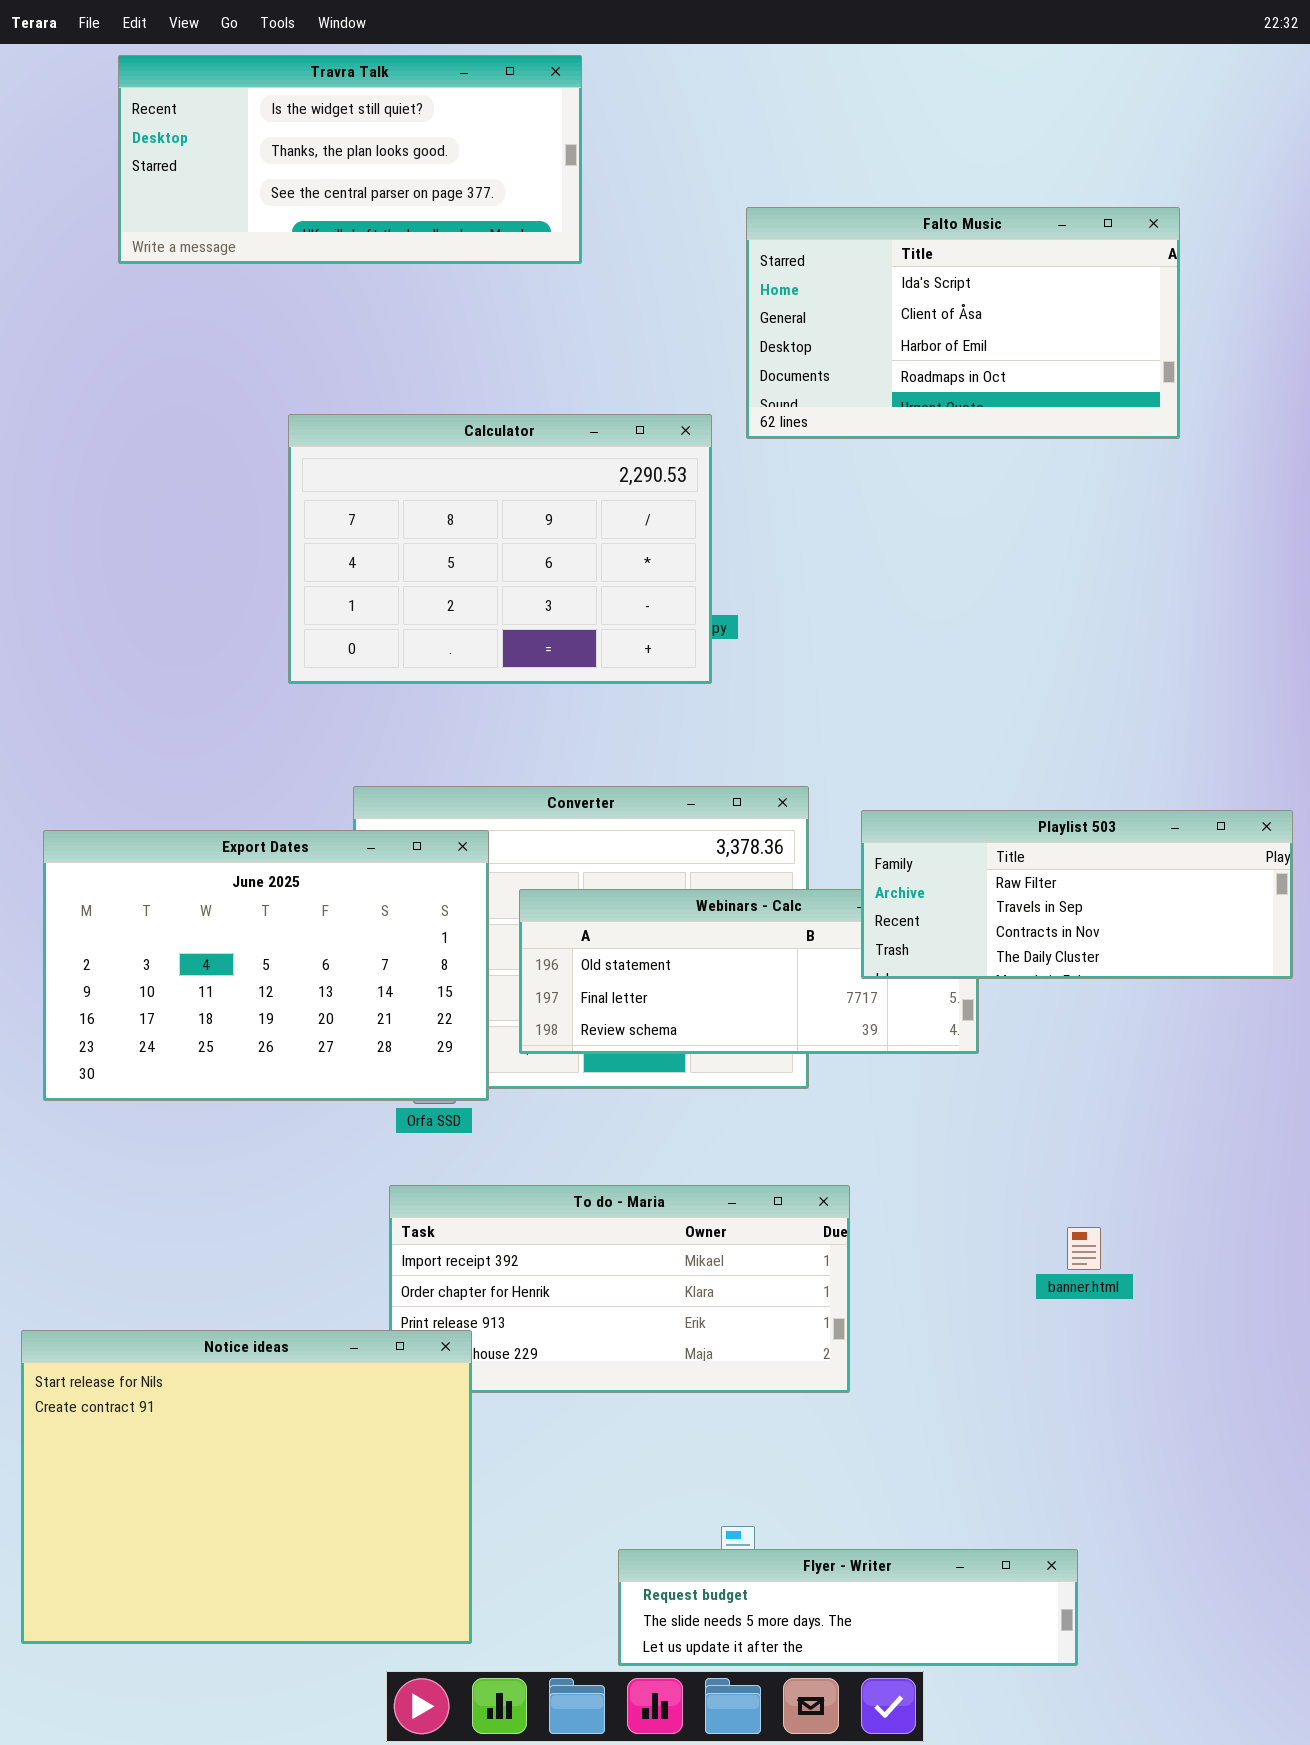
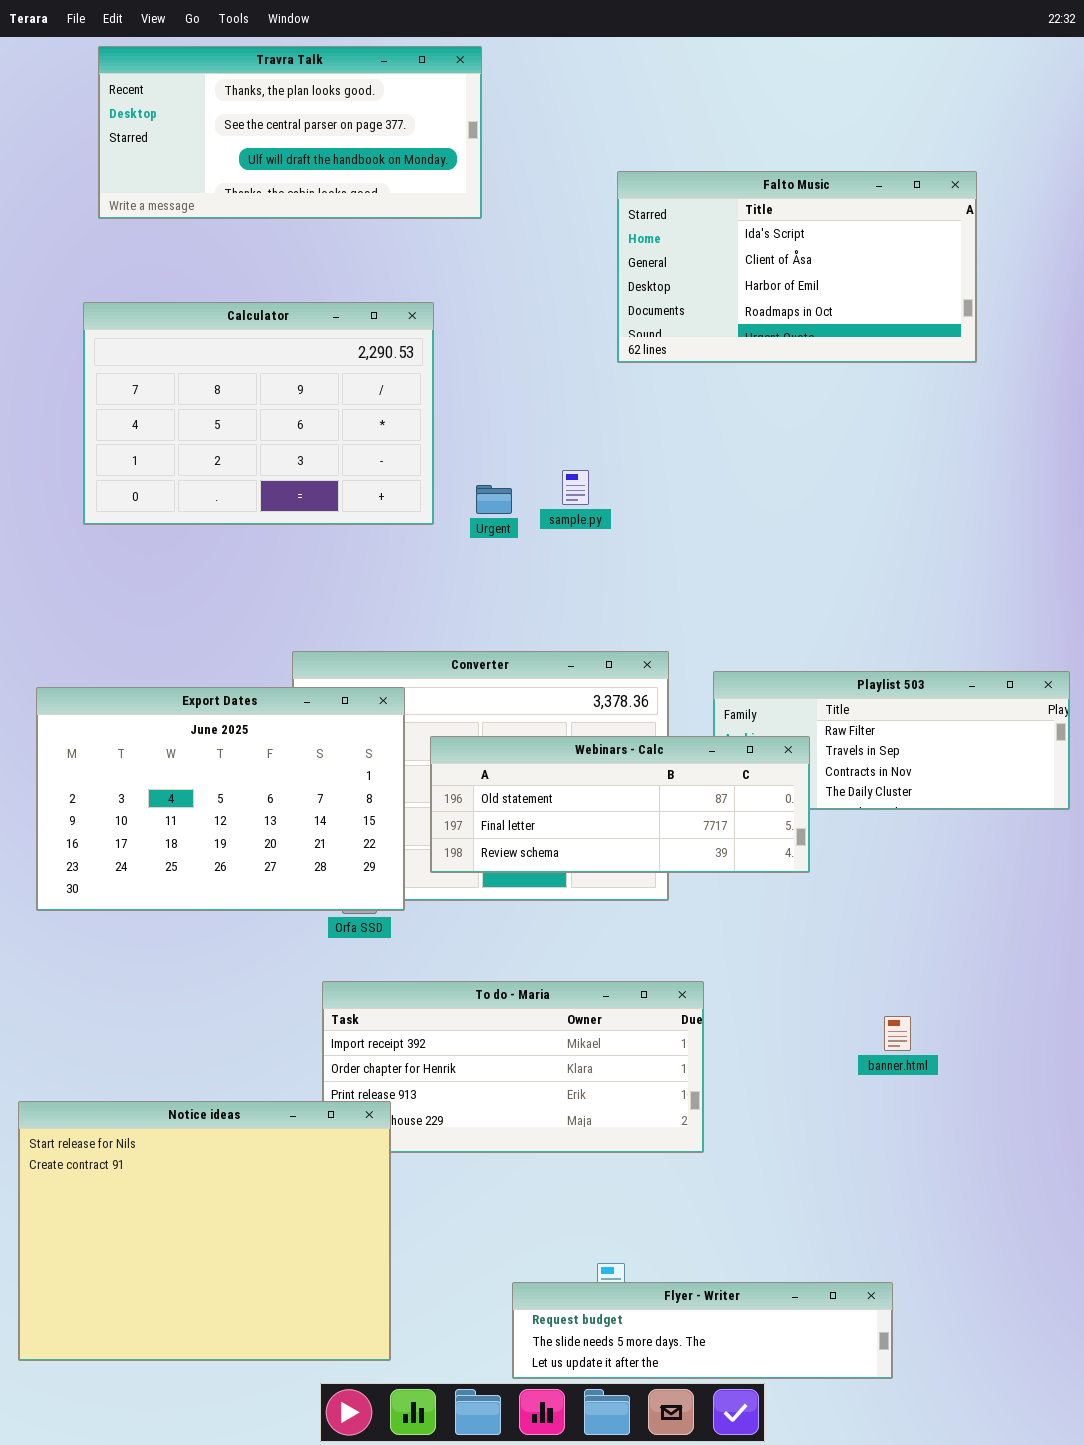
Travra Talk: [118,55,582,264] -> [98,46,482,219], scrolled down 1 row
Calculator: [288,414,712,684] -> [83,302,434,525], moved
Webinars - Calc: [519,889,979,1054] -> [430,736,810,873], raised

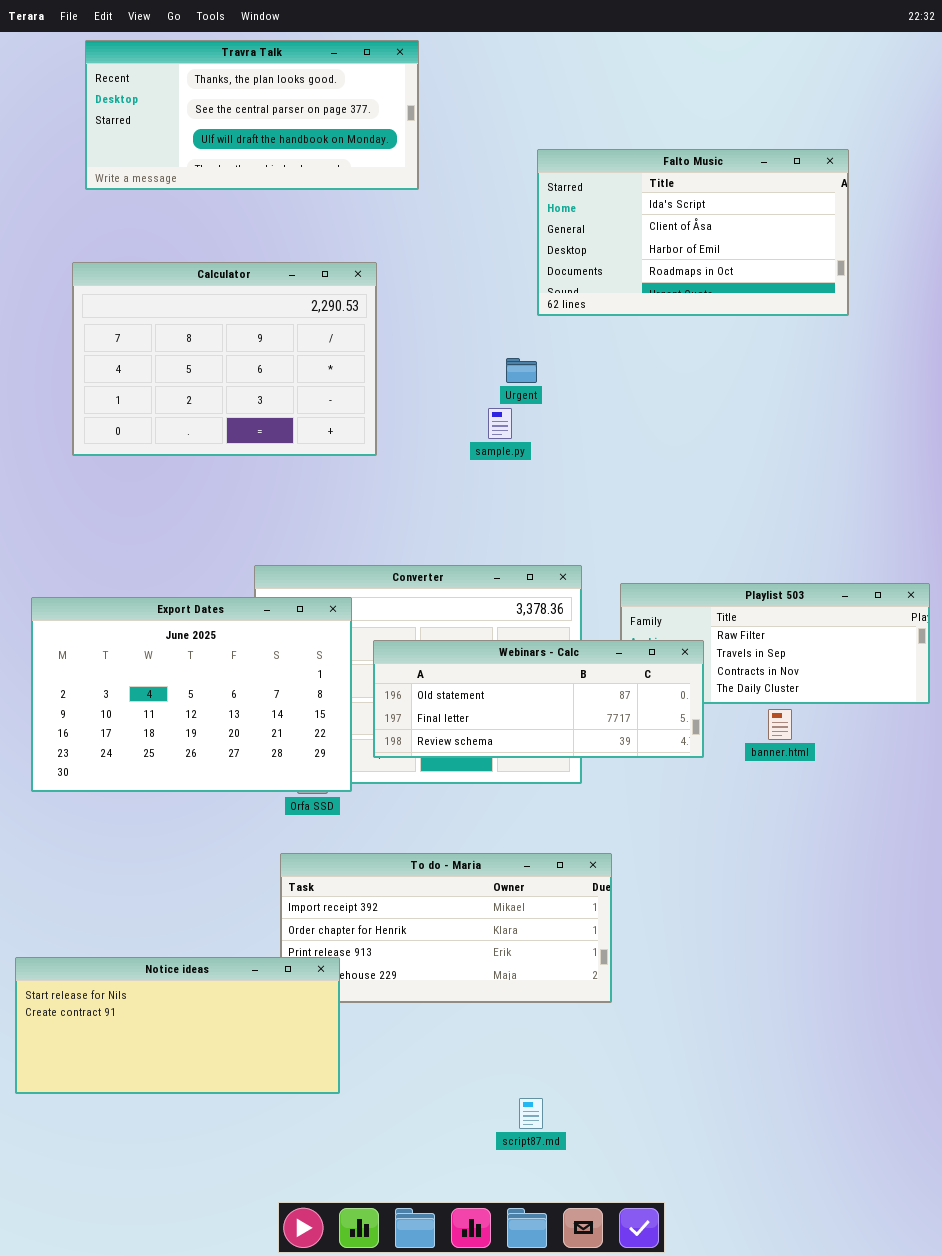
Urgent: [476,485,512,514] -> [506,358,537,383], moved
banner.html: [884,1016,911,1051] -> [768,709,792,740], moved
Notice ideas: [18,1101,391,1361] -> [15,957,340,1094], resized
Flyer - Writer: [512,1282,893,1379] -> none, closed

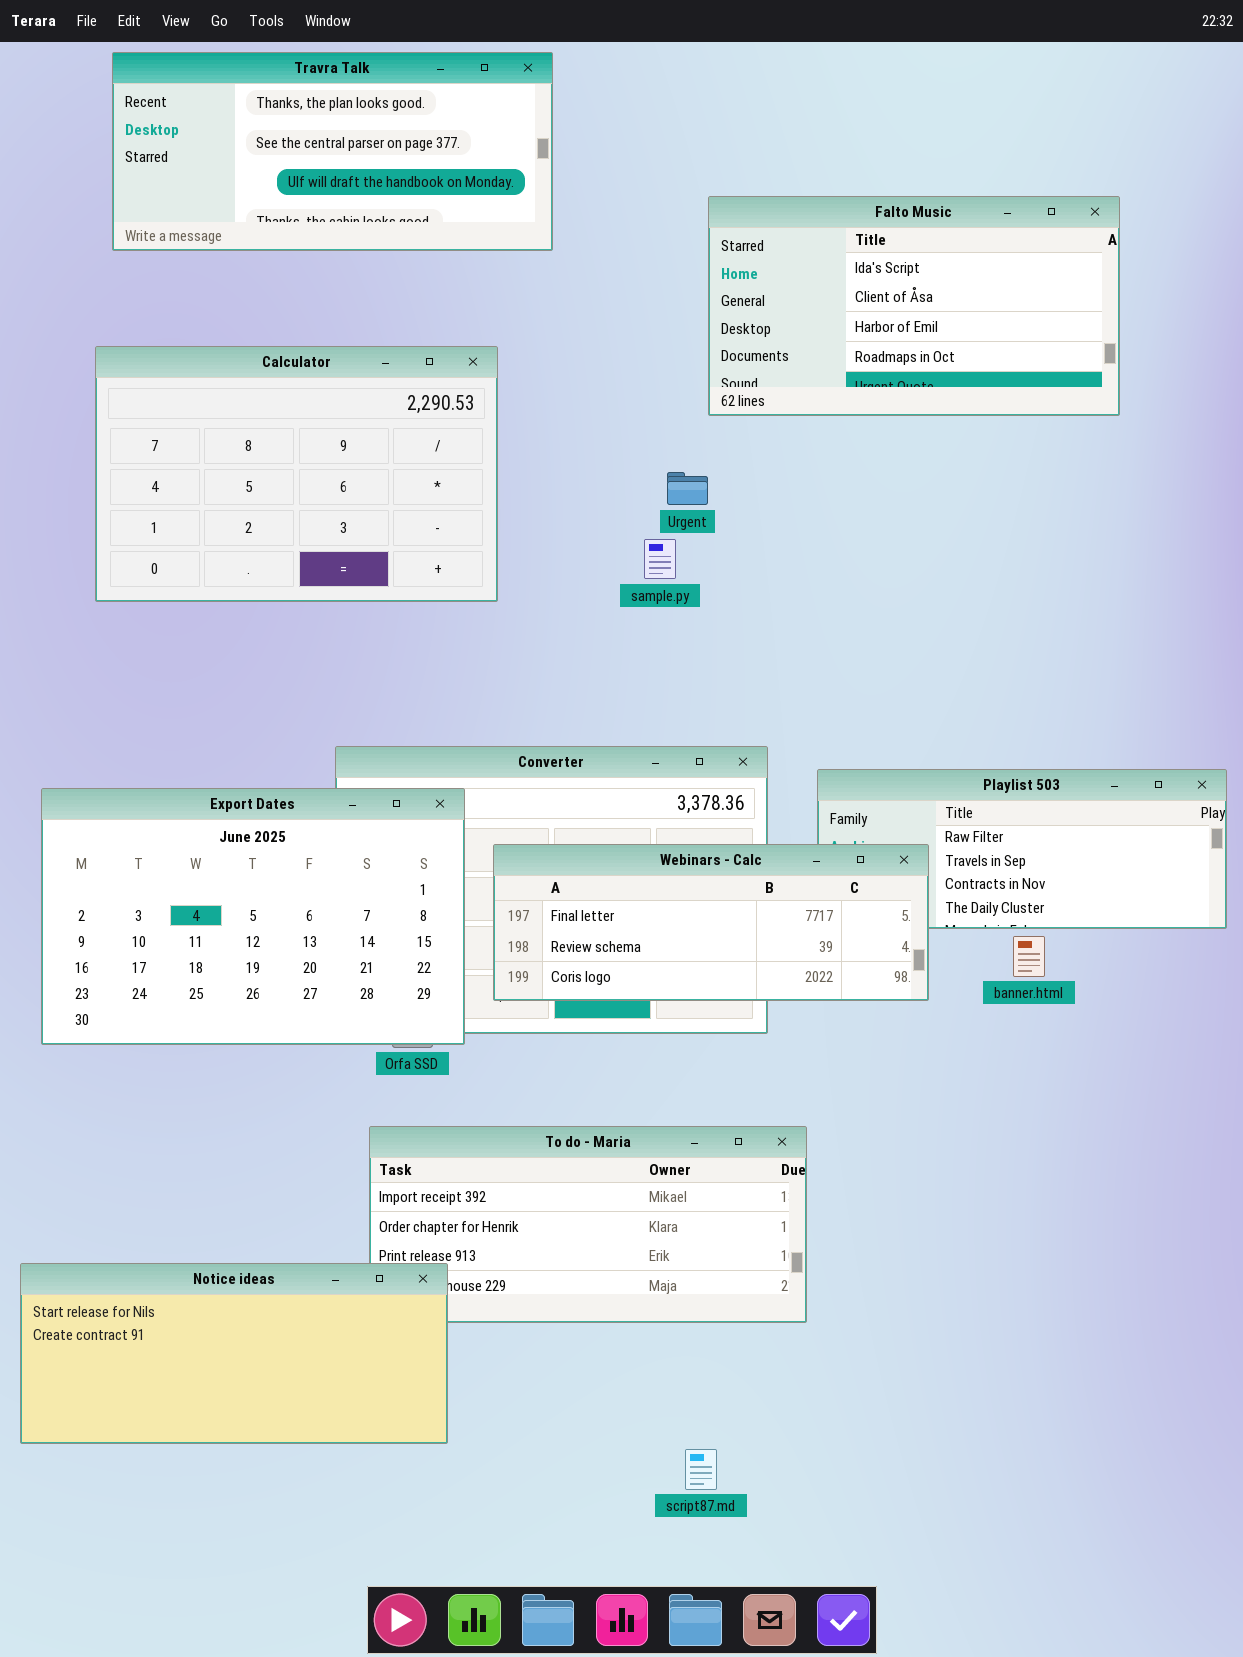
Webinars - Calc: [373,640,704,758] -> [493,844,929,1001], scrolled down 1 row

